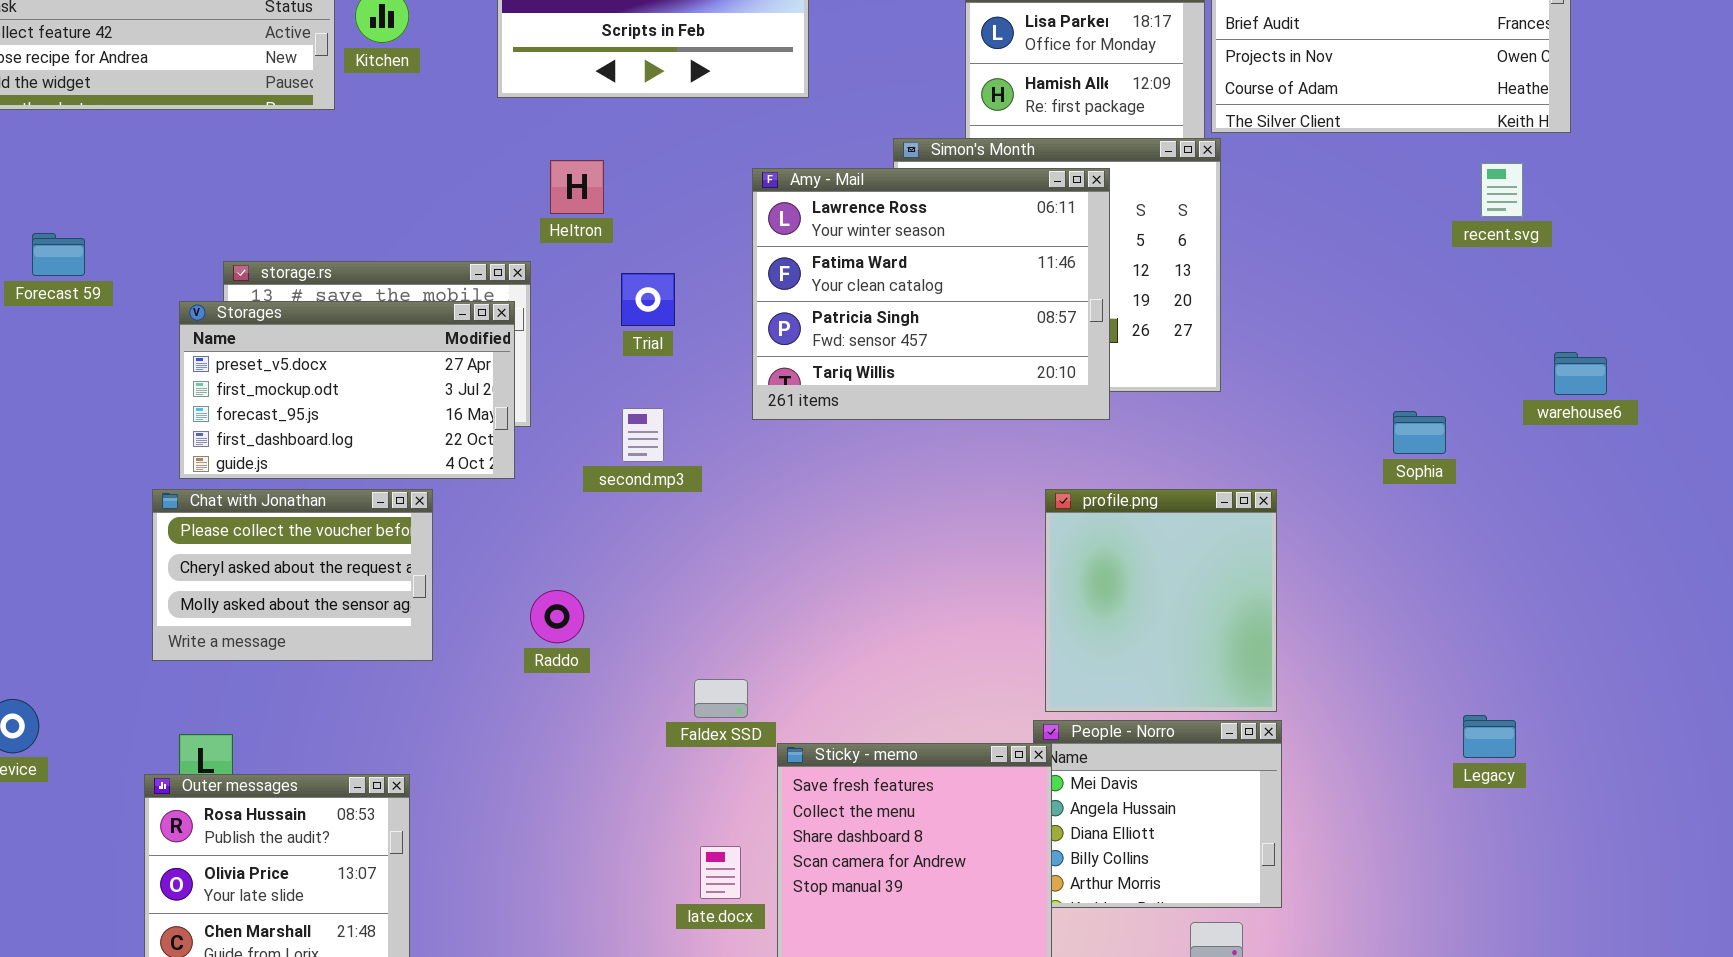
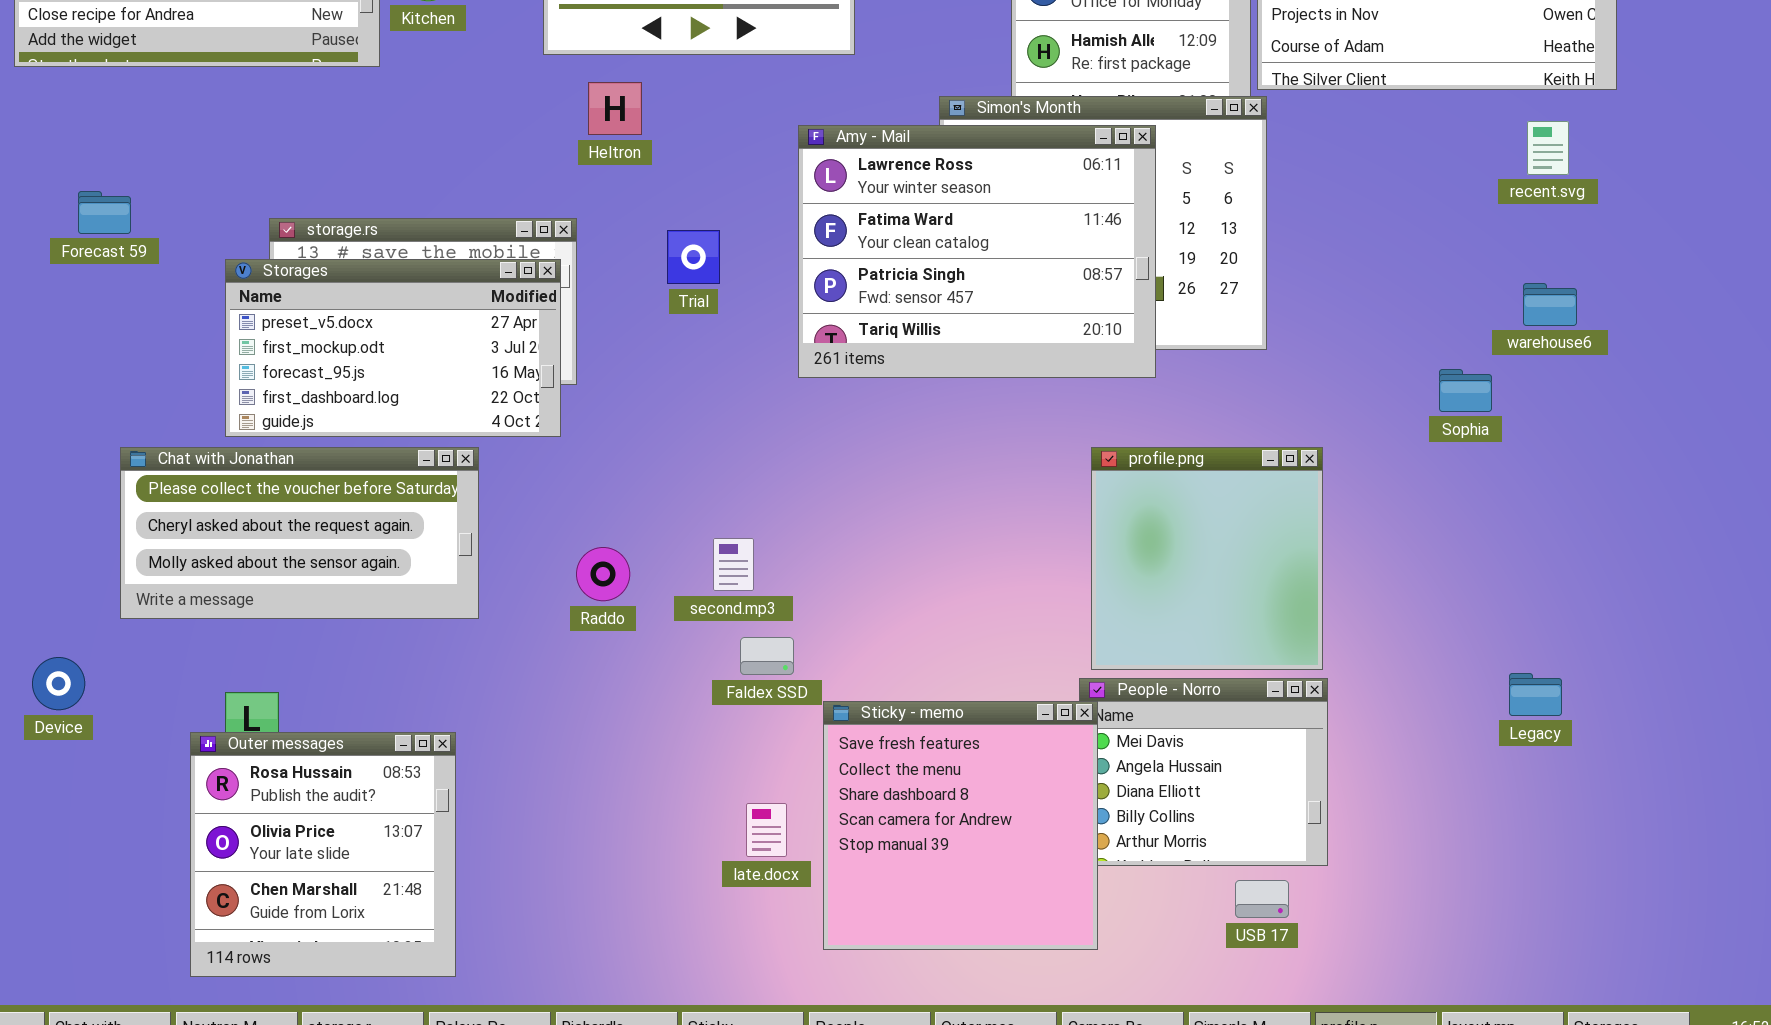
Heltron: [550,160,604,214] -> [588,82,642,135], moved
warehouse6: [1554,352,1607,395] -> [1523,283,1577,326], moved
second.mp3: [622,408,664,462] -> [713,538,754,591], moved
Chat with Jonathan: [152,489,433,661] -> [120,447,479,619], resized

